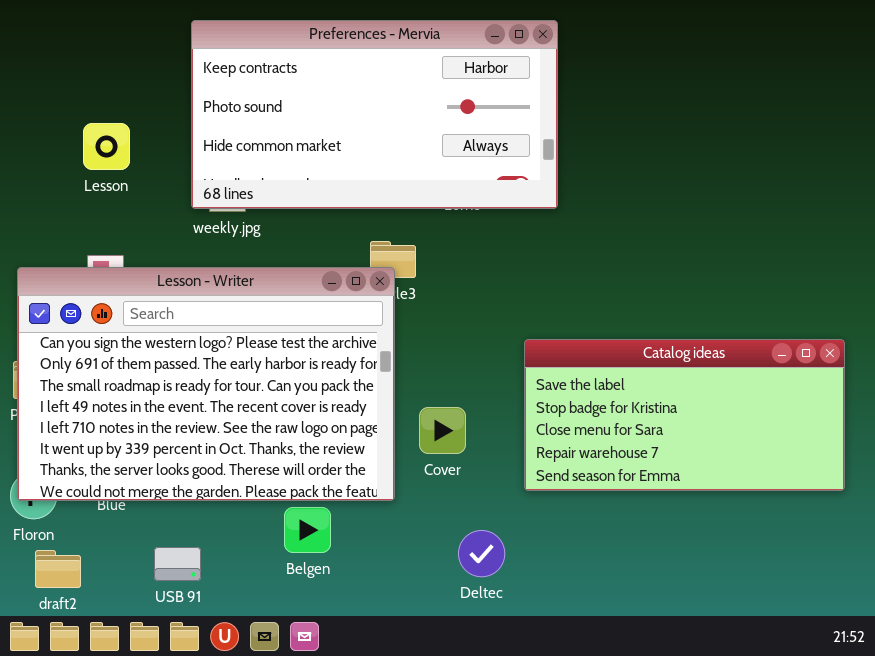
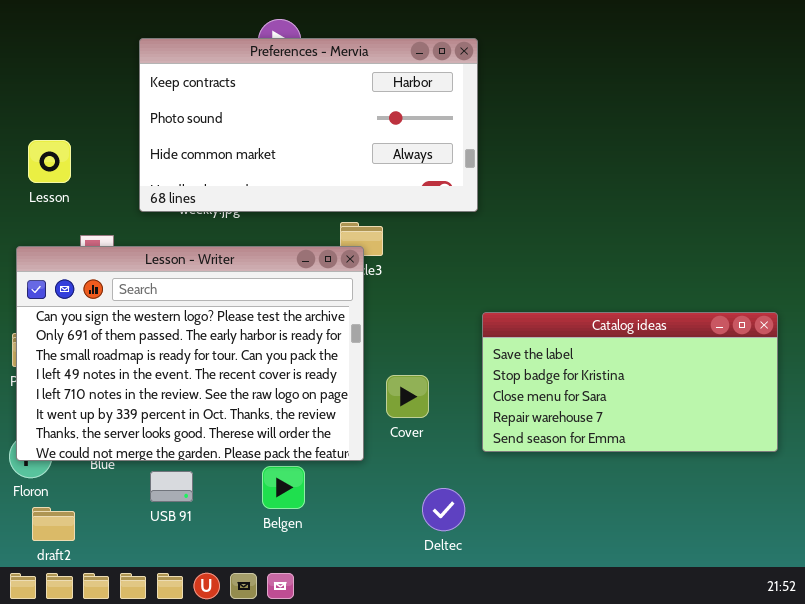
Preferences - Mervia: [191,20,558,209] -> [139,38,478,212], moved
Lesson: [83,123,130,170] -> [28,140,71,183], moved
USB 91: [154,547,201,581] -> [150,471,193,502], moved

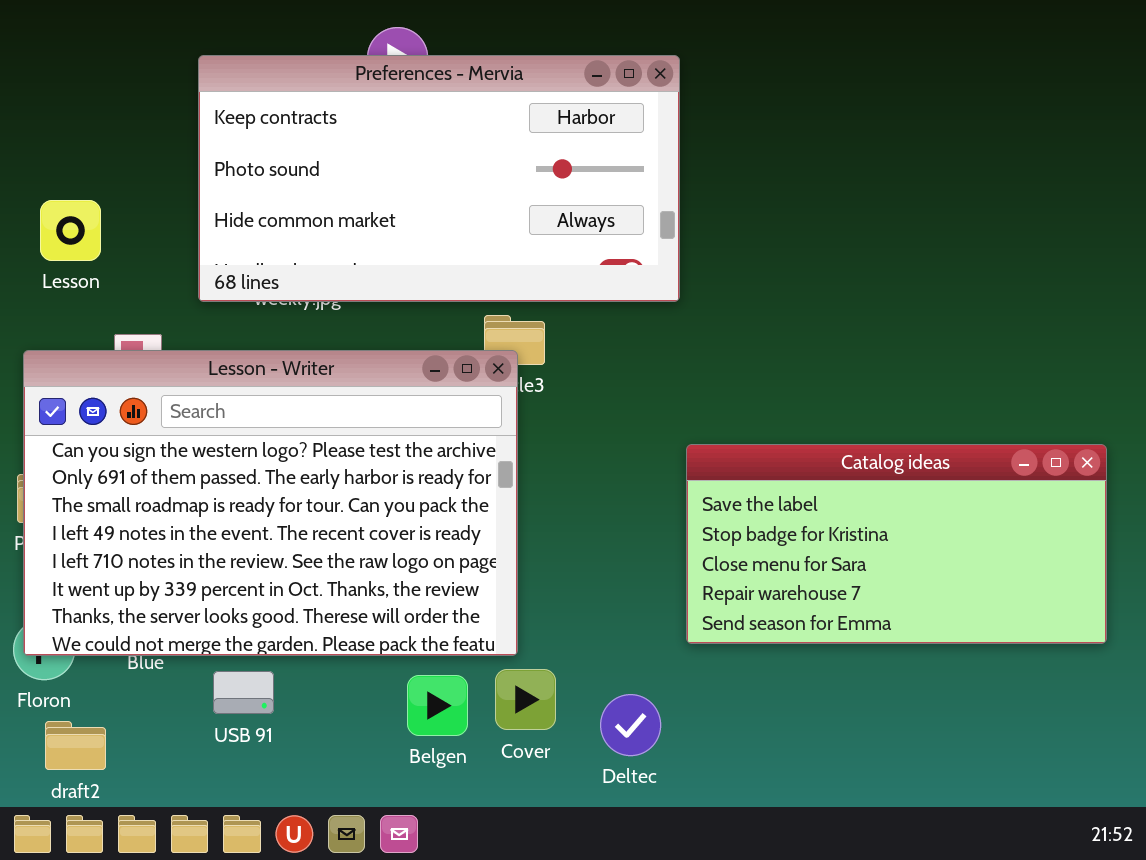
Cover: [386,375,429,418] -> [495,669,556,730], moved
Belgen: [262,466,305,509] -> [407,675,468,736], moved

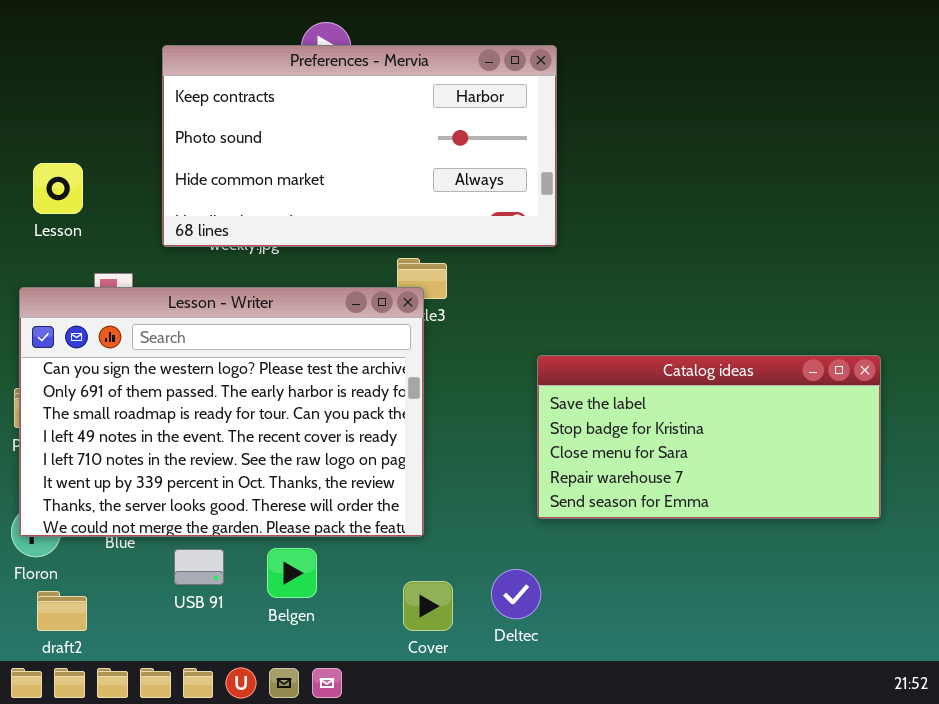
Catalog ideas: [686,444,1107,644] -> [537,355,881,519], moved
Cover: [495,669,556,730] -> [403,581,453,631], moved
Belgen: [407,675,468,736] -> [267,548,317,598], moved

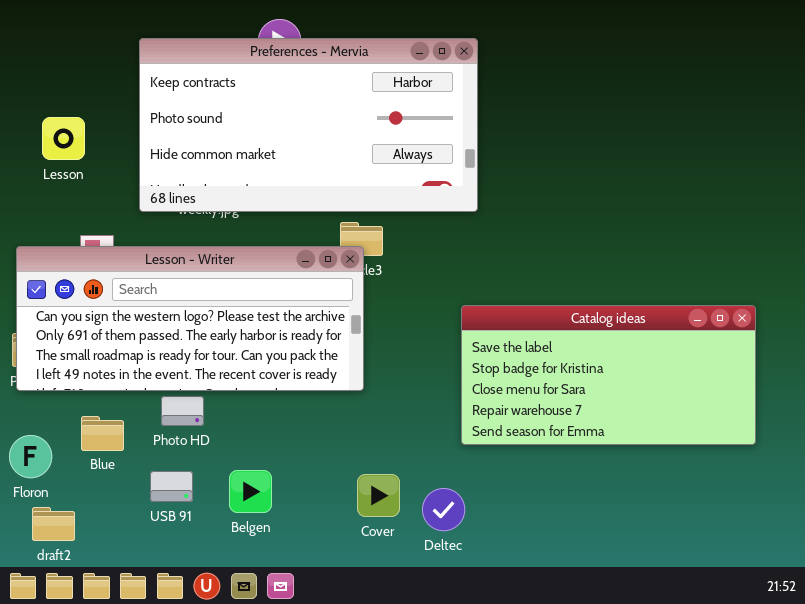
Lesson: [33,163,83,214] -> [42,117,85,160], moved
Lesson - Writer: [19,287,424,537] -> [16,246,364,391], resized
Cover: [403,581,453,631] -> [357,474,400,517], moved

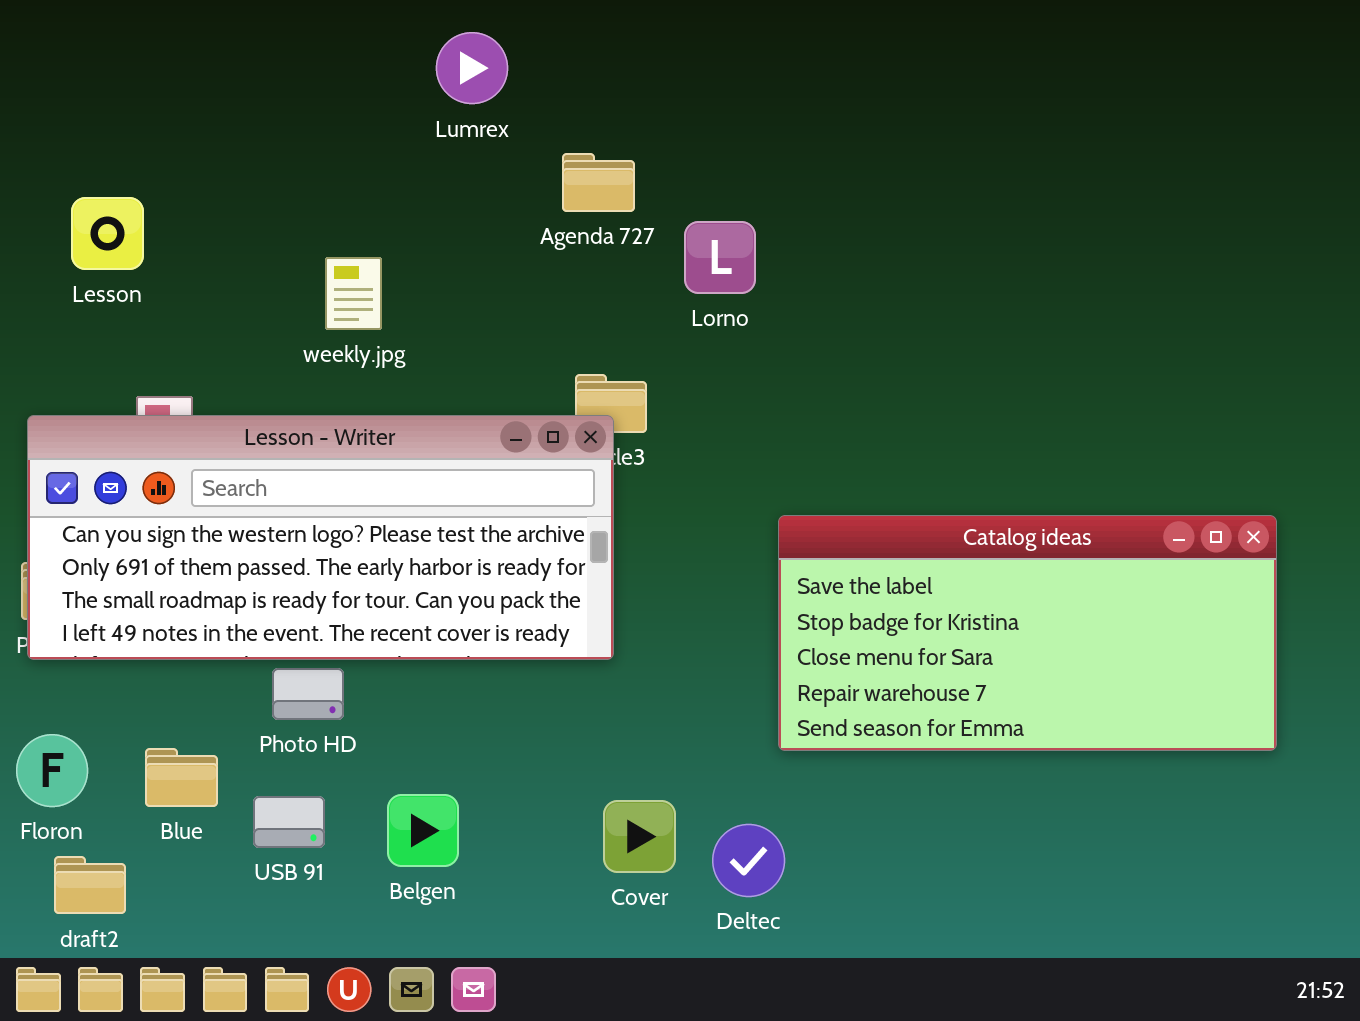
Preferences - Mervia: [139,38,478,212] -> none, closed
Blue: [81,416,124,451] -> [145,748,218,807], moved

